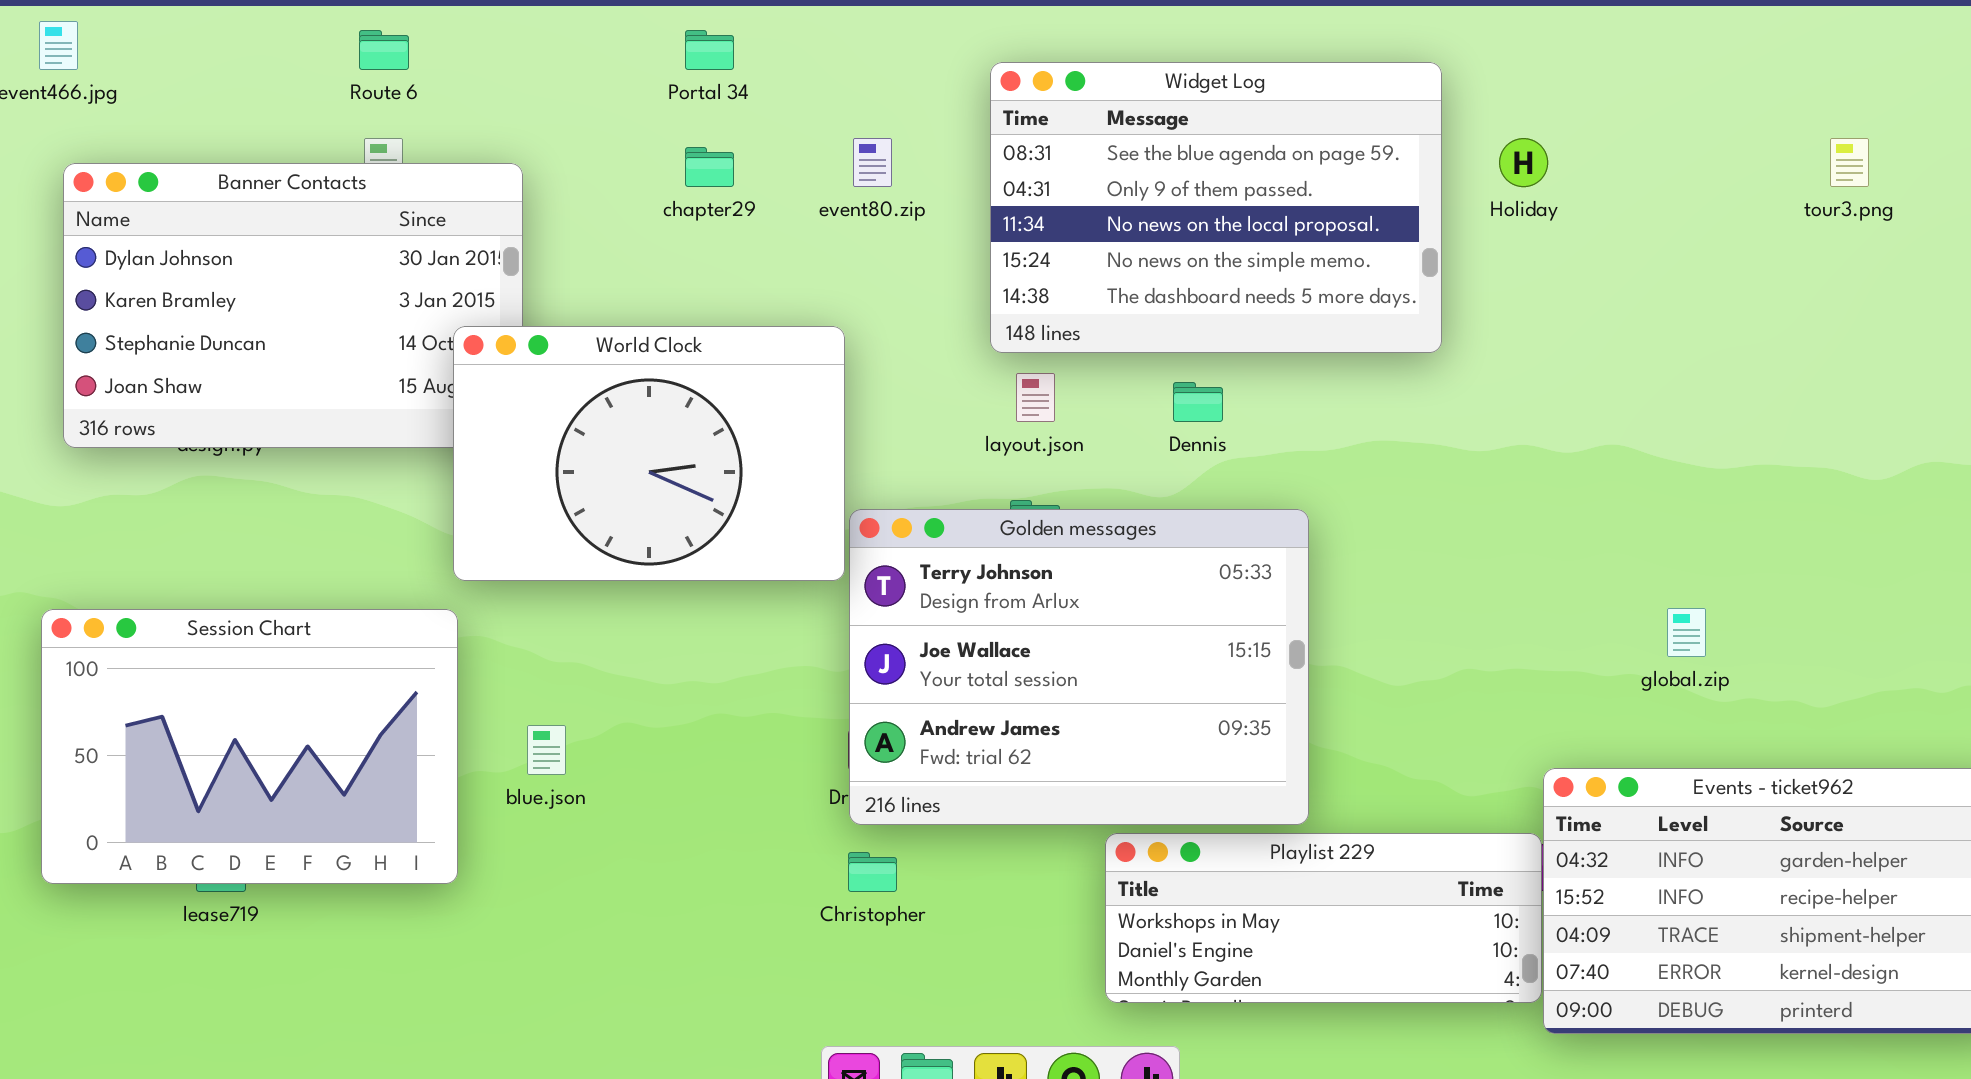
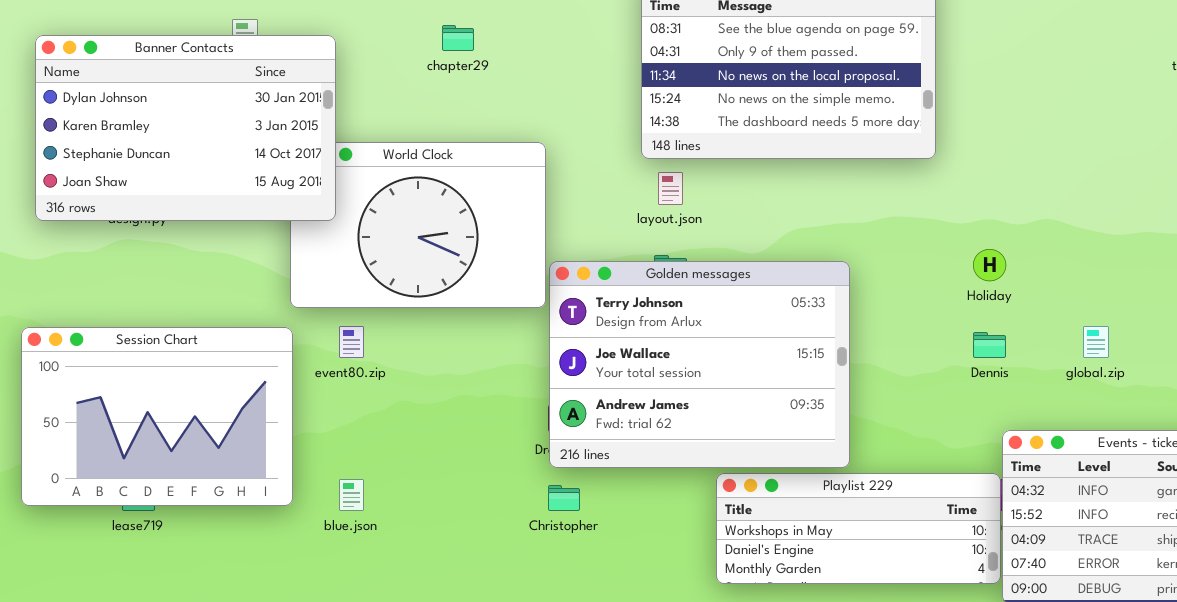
event80.zip: [853,138,892,187] -> [339,326,364,358], moved
Holiday: [1499,138,1548,187] -> [973,249,1006,281], moved
Banner Contacts: [63,163,523,448] -> [35,35,336,221], raised
Dennis: [1173,382,1223,422] -> [973,332,1006,358], moved
blue.json: [527,725,566,775] -> [339,479,364,511], moved

